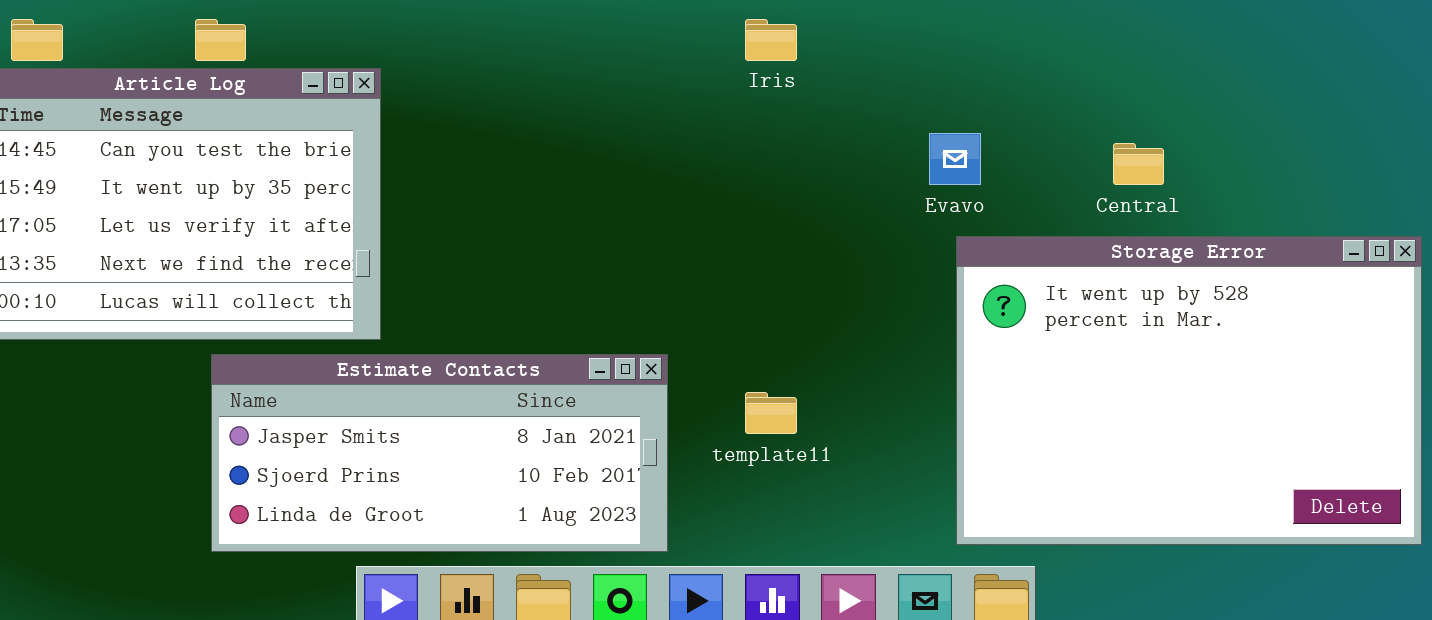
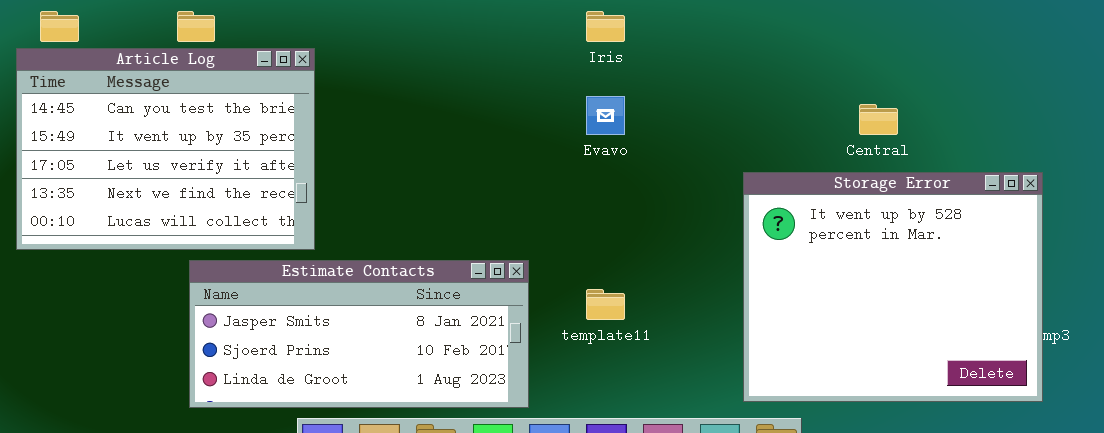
Evavo: [929,133,981,185] -> [586,96,625,135], moved
Storage Error: [956,236,1422,545] -> [743,172,1043,402], resized

